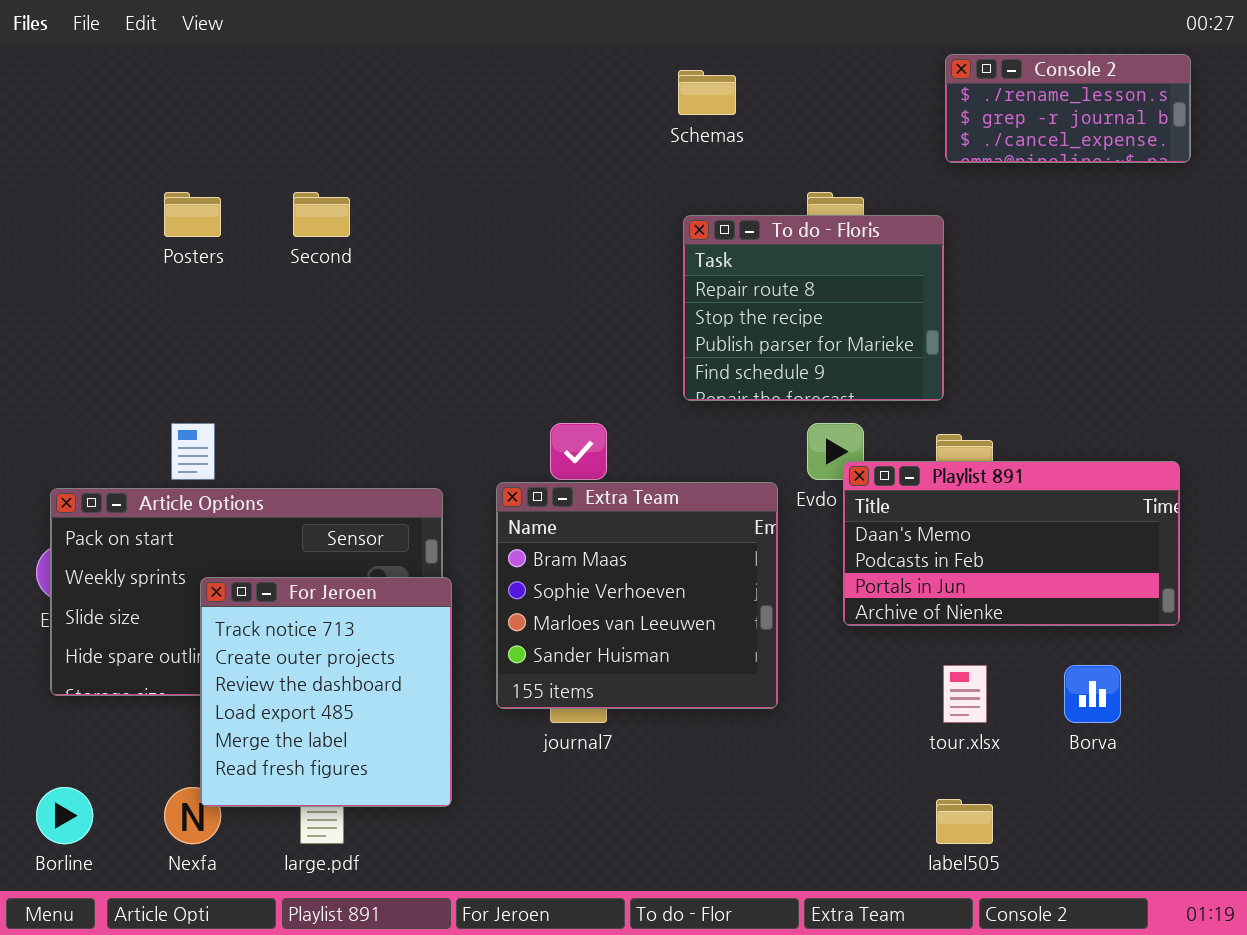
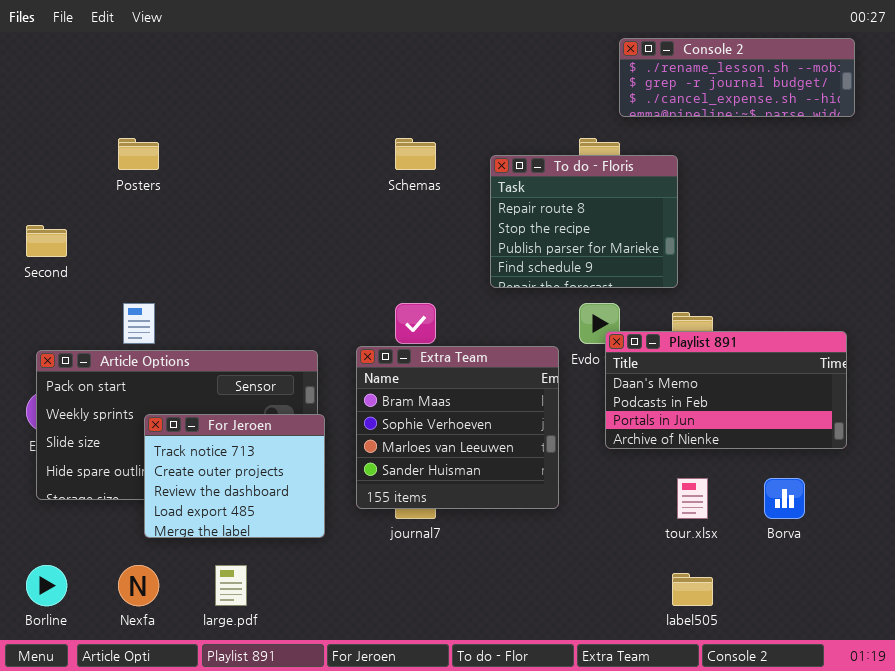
Console 2: [945,54,1191,163] -> [619,38,855,117], resized
Schemas: [678,70,736,115] -> [395,138,436,170], moved
Second: [293,192,350,237] -> [26,225,67,257], moved
For Jeroen: [200,577,452,807] -> [144,414,325,538], resized

